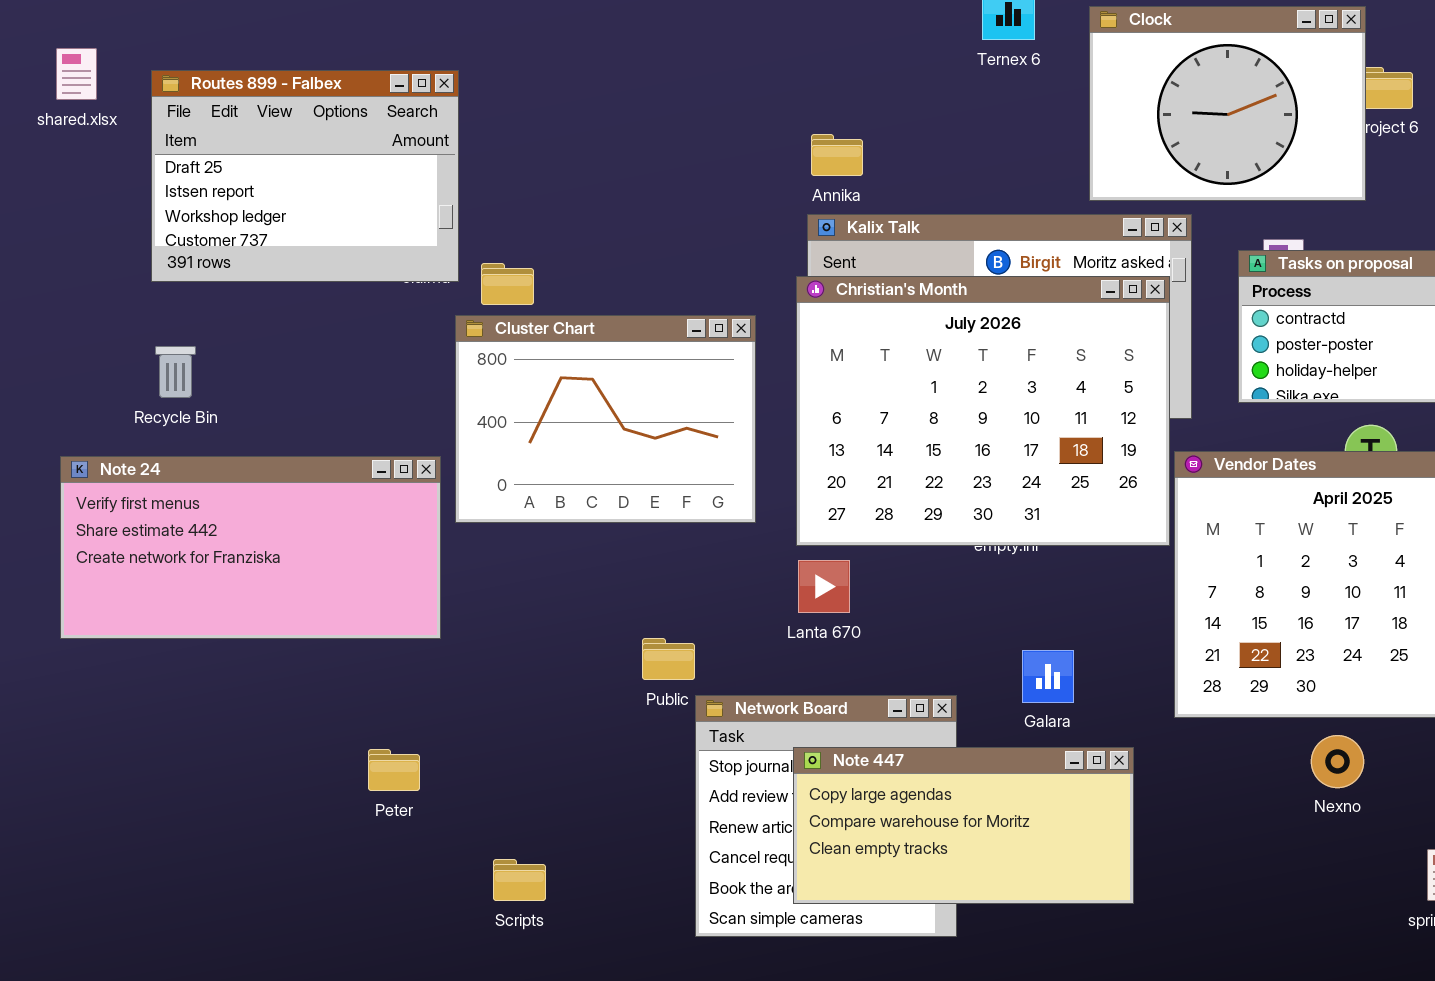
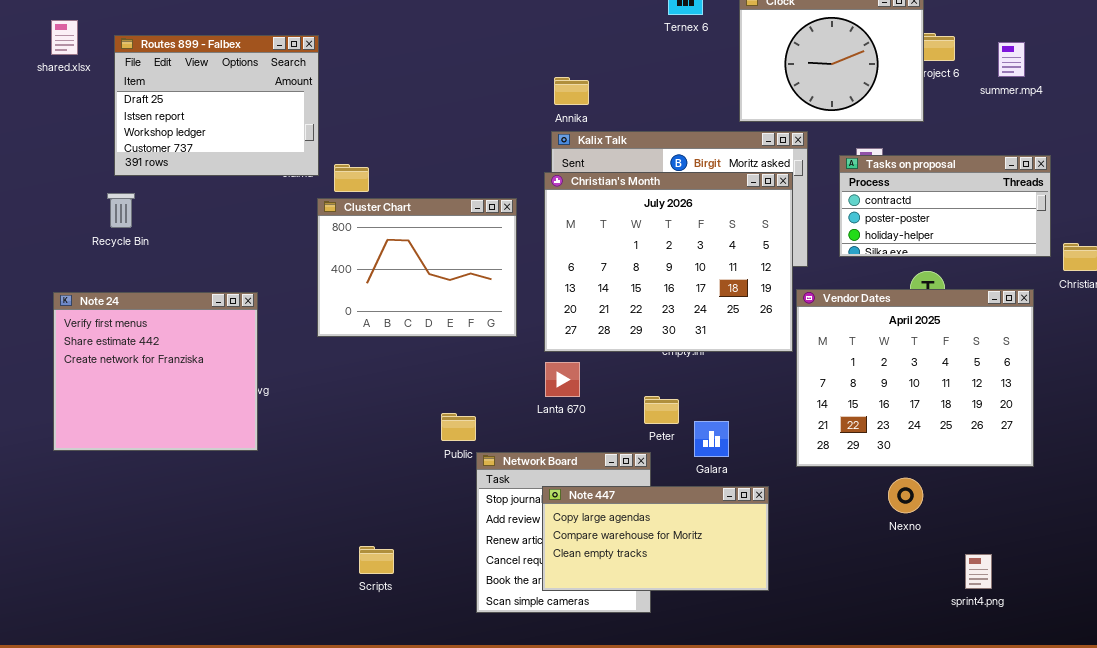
Recycle Bin: [155,346,196,398] -> [107,193,135,228], moved
Note 24: [60,456,441,639] -> [53,292,258,451], resized
Peter: [368,749,420,791] -> [644,396,679,424], moved
Scripts: [493,859,546,901] -> [359,546,394,574], moved

